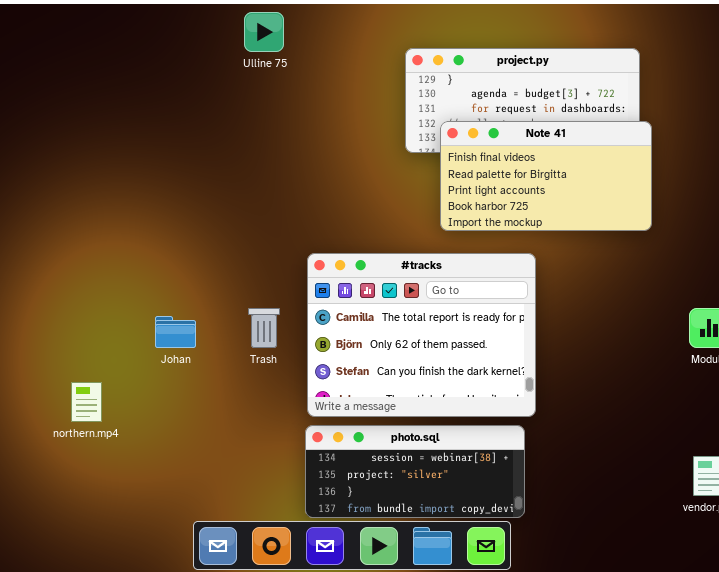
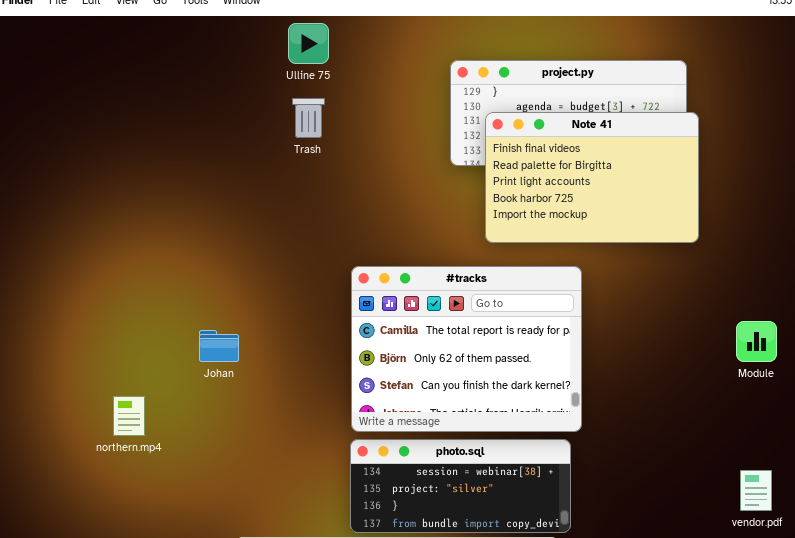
Note 41: [440,121,652,231] -> [485,112,699,243], resized
Trash: [248,308,280,348] -> [292,98,325,138], moved

